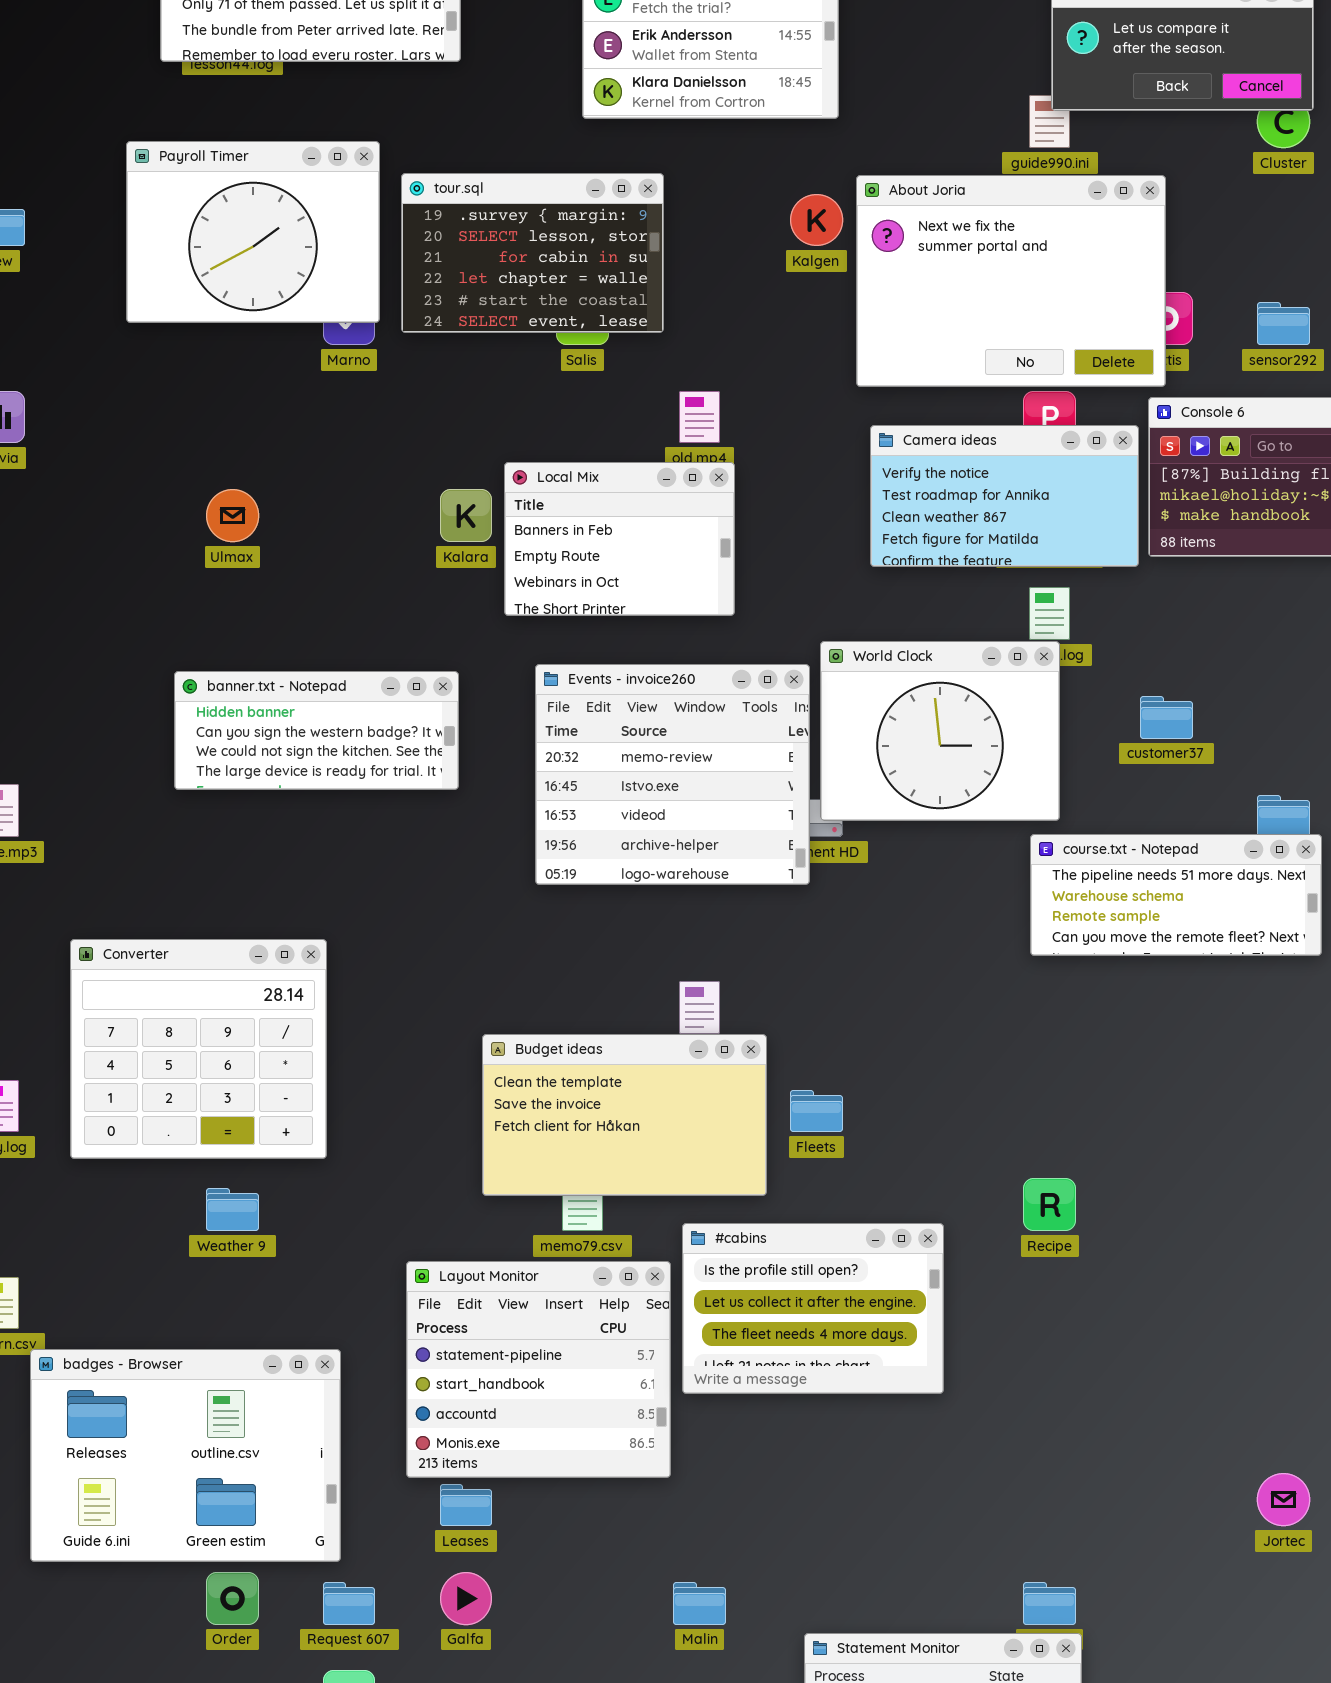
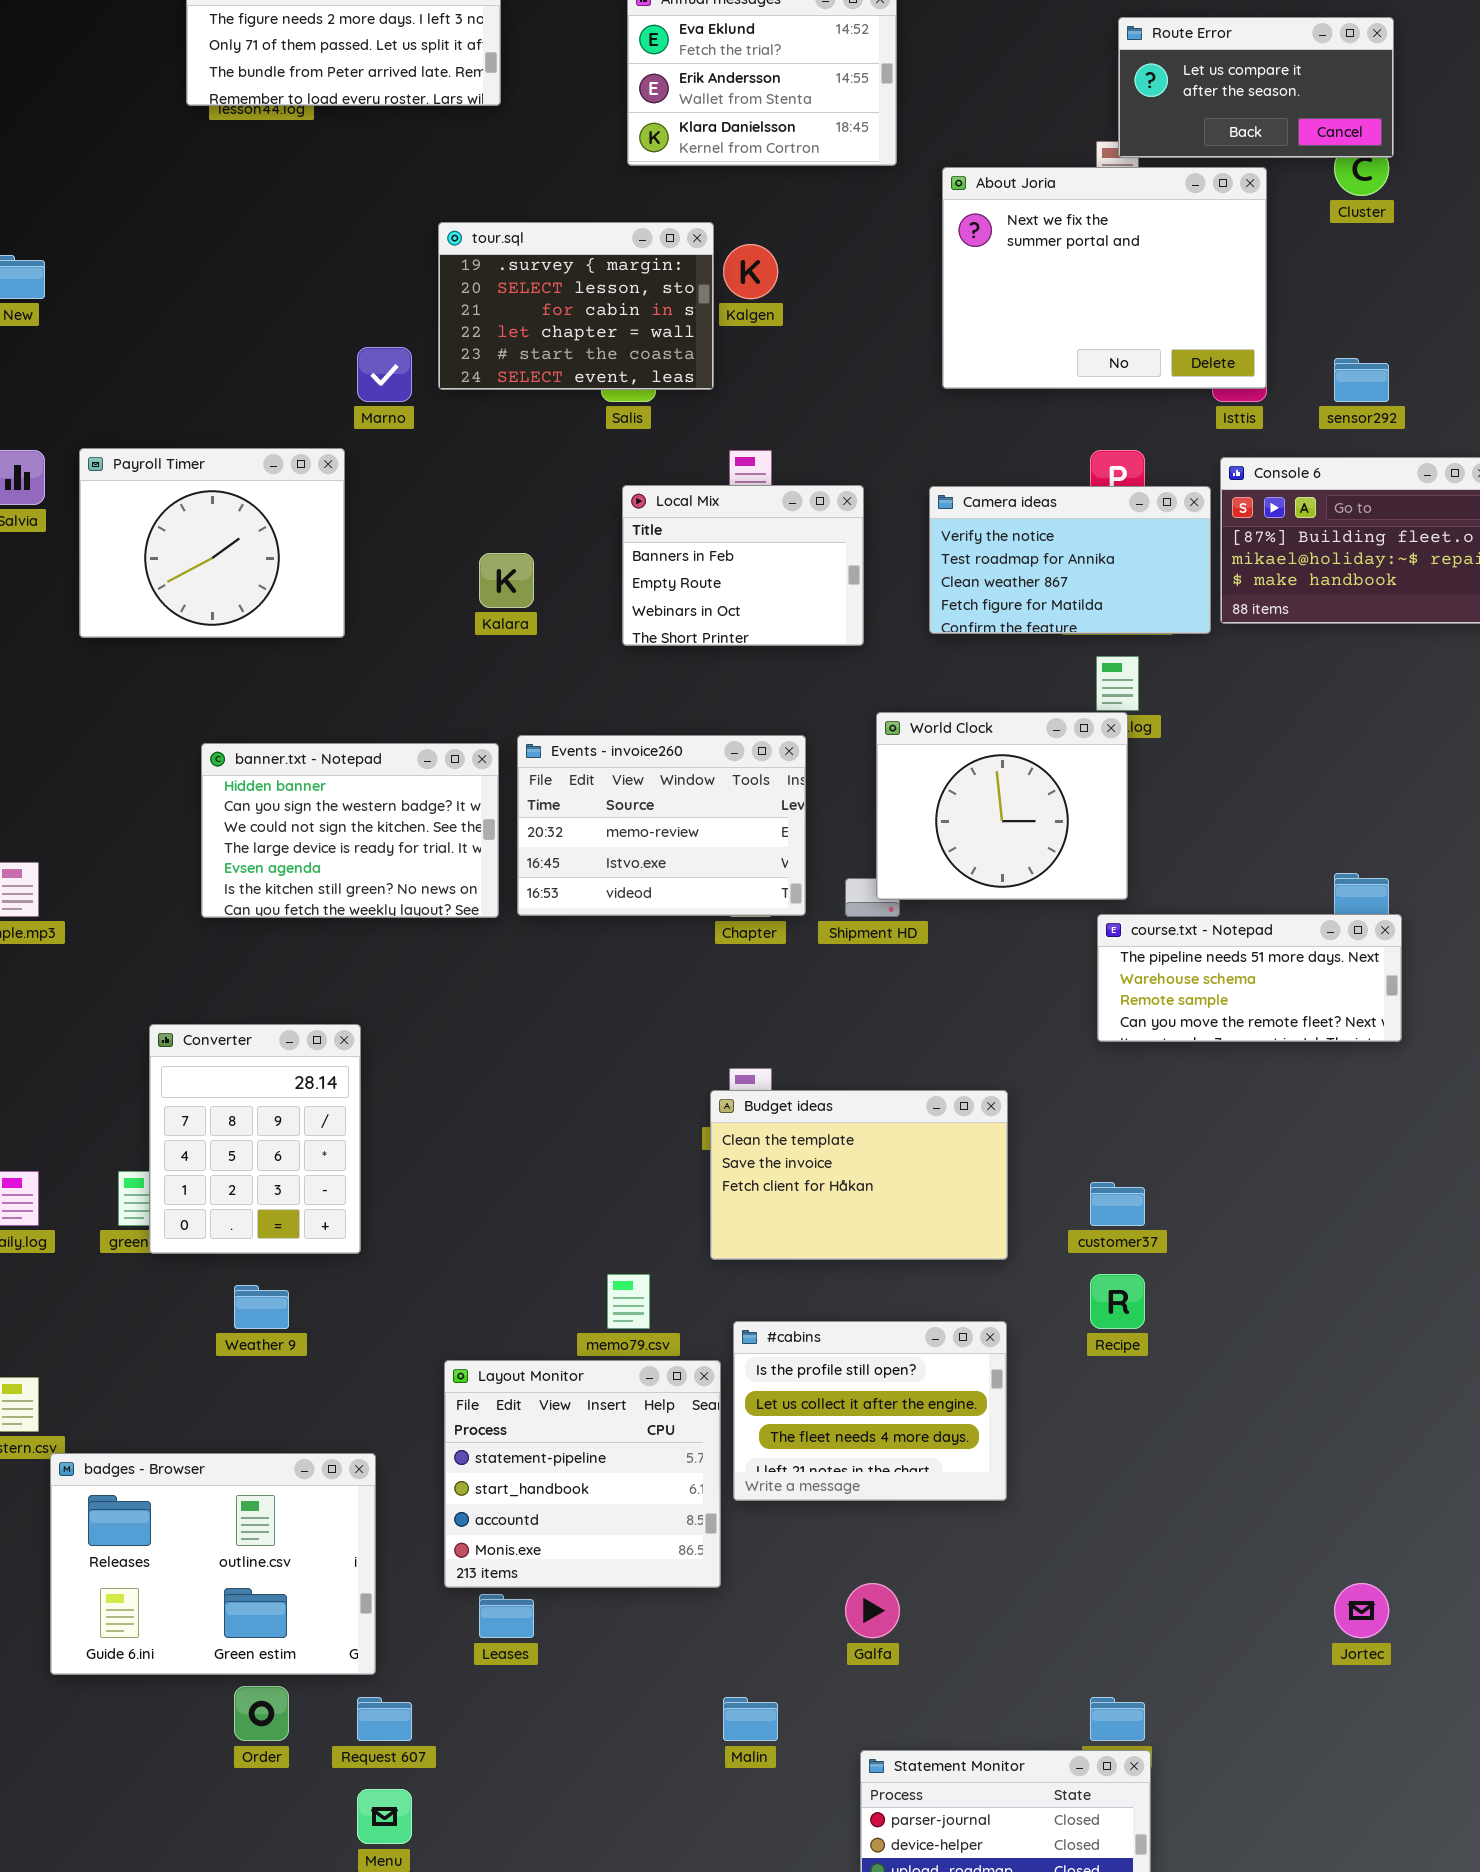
Payroll Timer: [126,141,380,323] -> [79,448,345,638], moved
About Joria: [856,175,1166,387] -> [942,167,1267,389], moved
Kalgen: [790,194,843,246] -> [723,244,778,299], moved
Local Mix: [504,462,735,616] -> [622,485,864,646], moved
Events - invoice260: [535,664,810,885] -> [517,735,806,916], moved, resized
banner.txt - Notepad: [174,671,459,790] -> [201,743,499,918], resized
customer37: [1140,696,1193,739] -> [1090,1182,1145,1226], moved
Converter: [70,939,327,1159] -> [149,1024,361,1254], resized
Budget ideas: [482,1034,767,1196] -> [710,1090,1008,1260], moved
Galfa: [440,1572,492,1625] -> [845,1583,900,1638], moved

